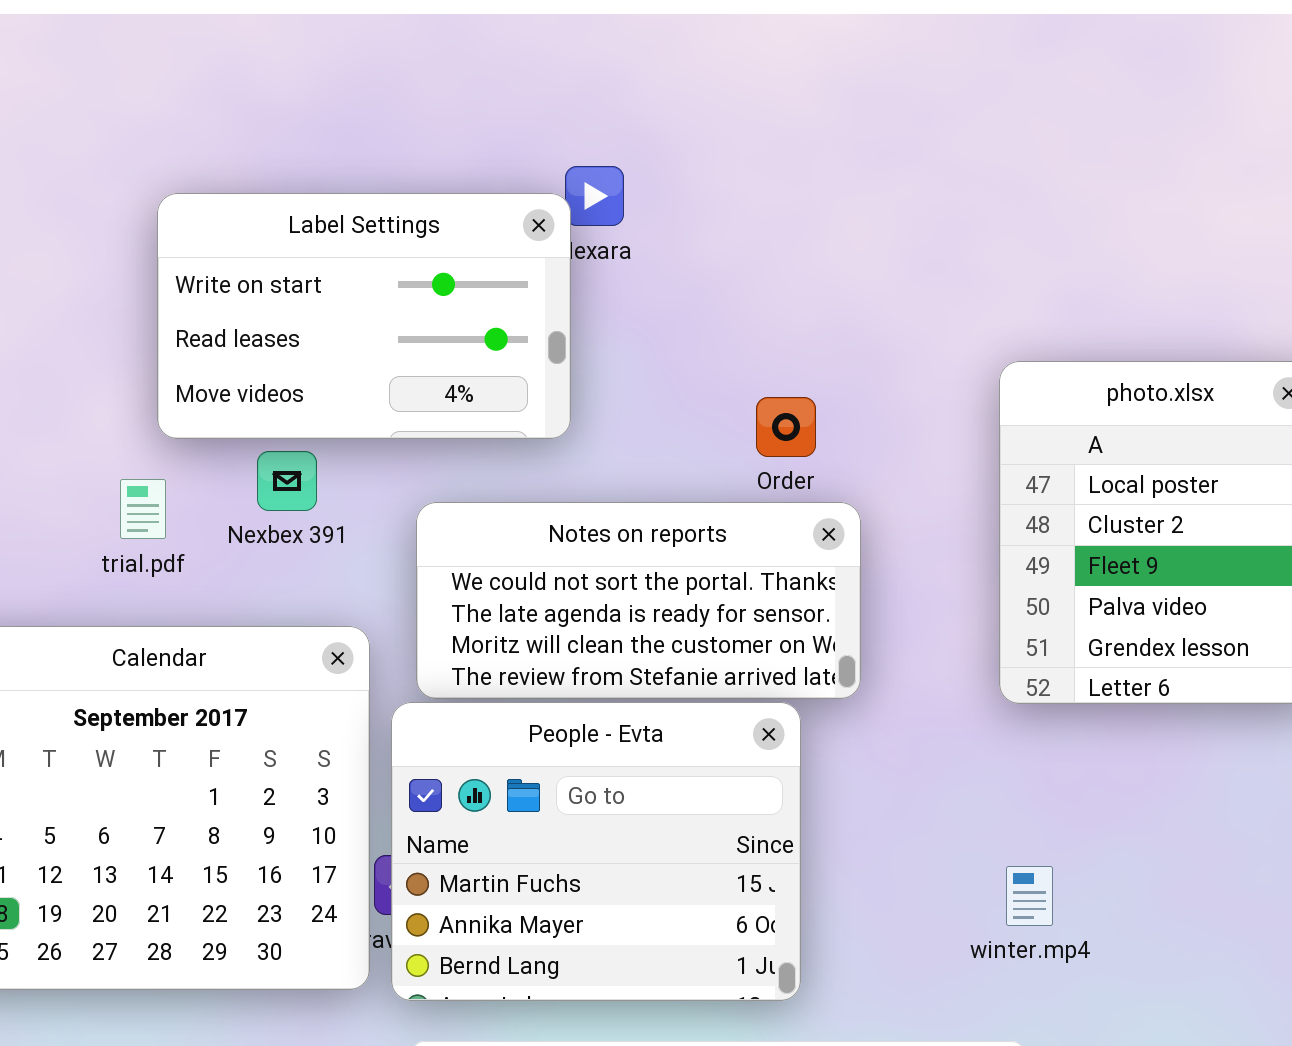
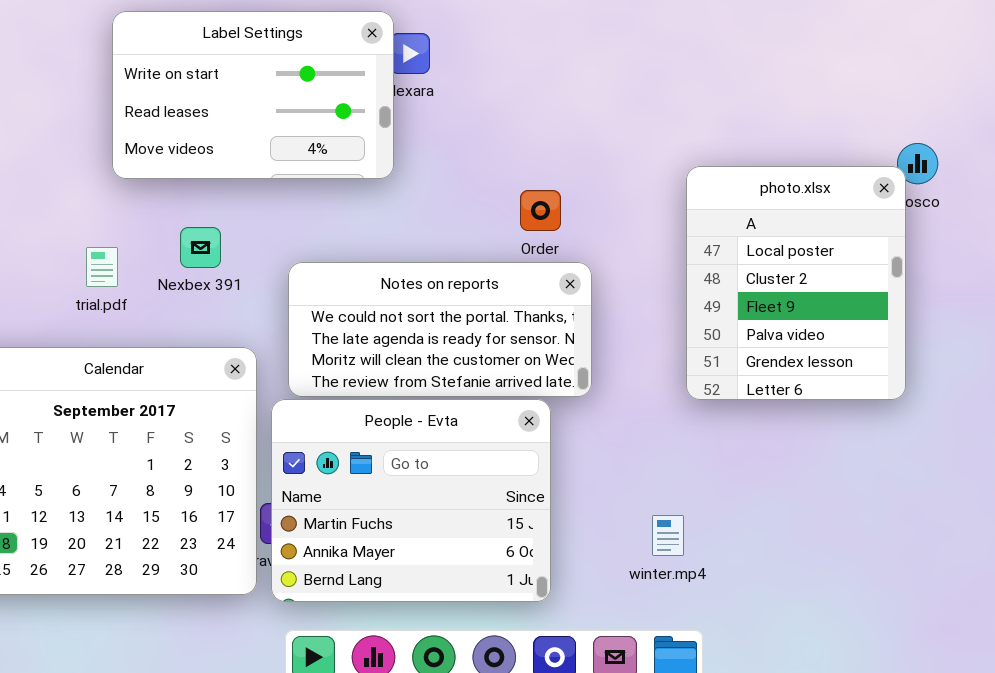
Label Settings: [157,193,571,439] -> [112,11,394,179], moved
winter.mp4: [1006,866,1053,926] -> [652,515,684,556], moved

